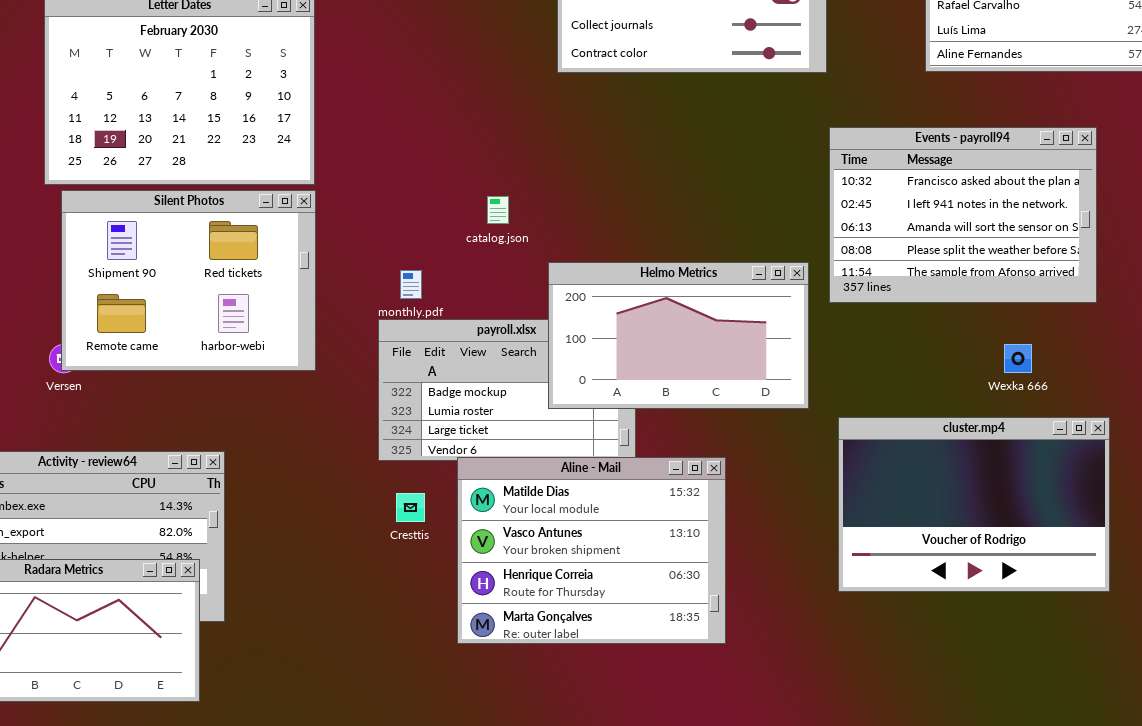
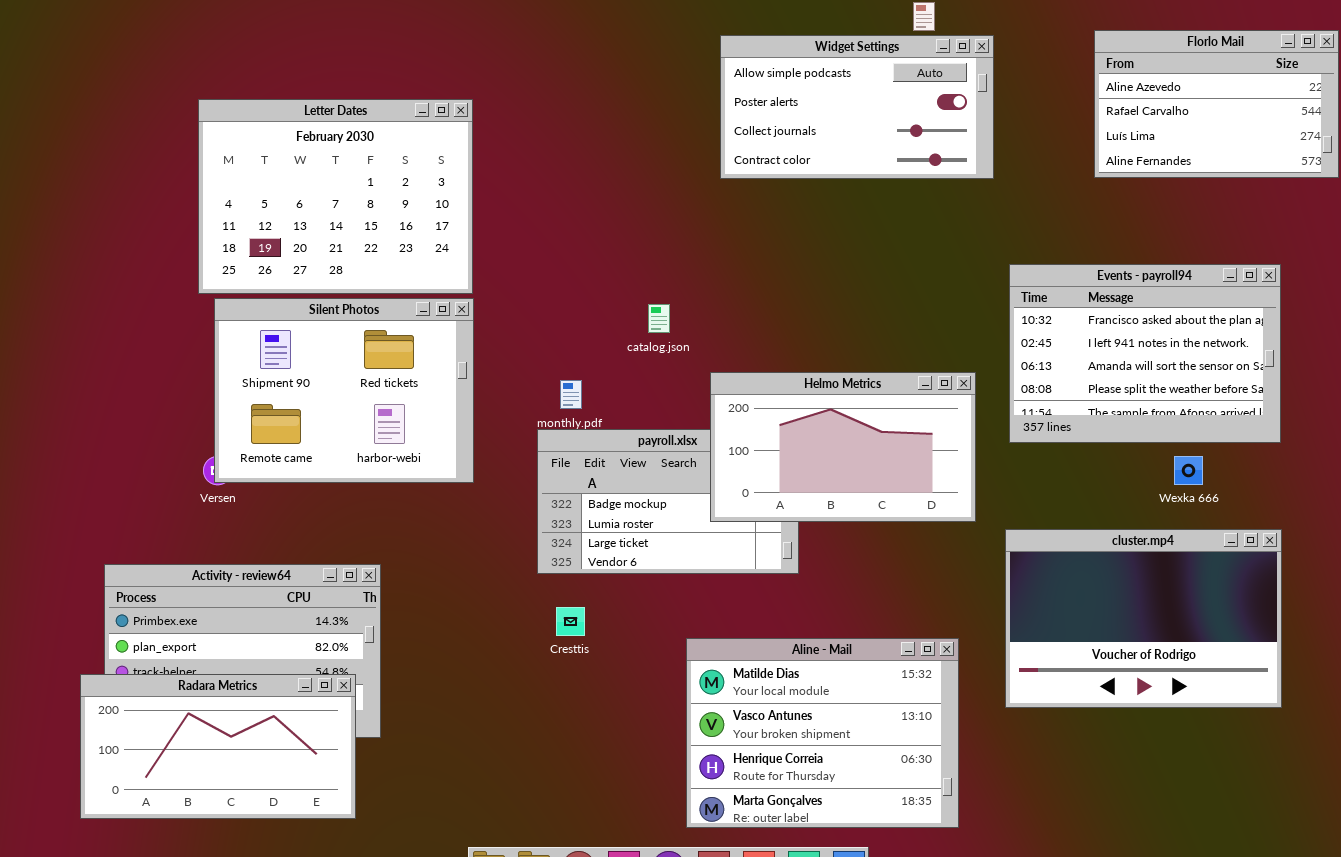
Events - payroll94: [829,127,1097,303] -> [1009,264,1281,443], moved
Aline - Mail: [457,457,726,644] -> [686,638,959,828], moved

